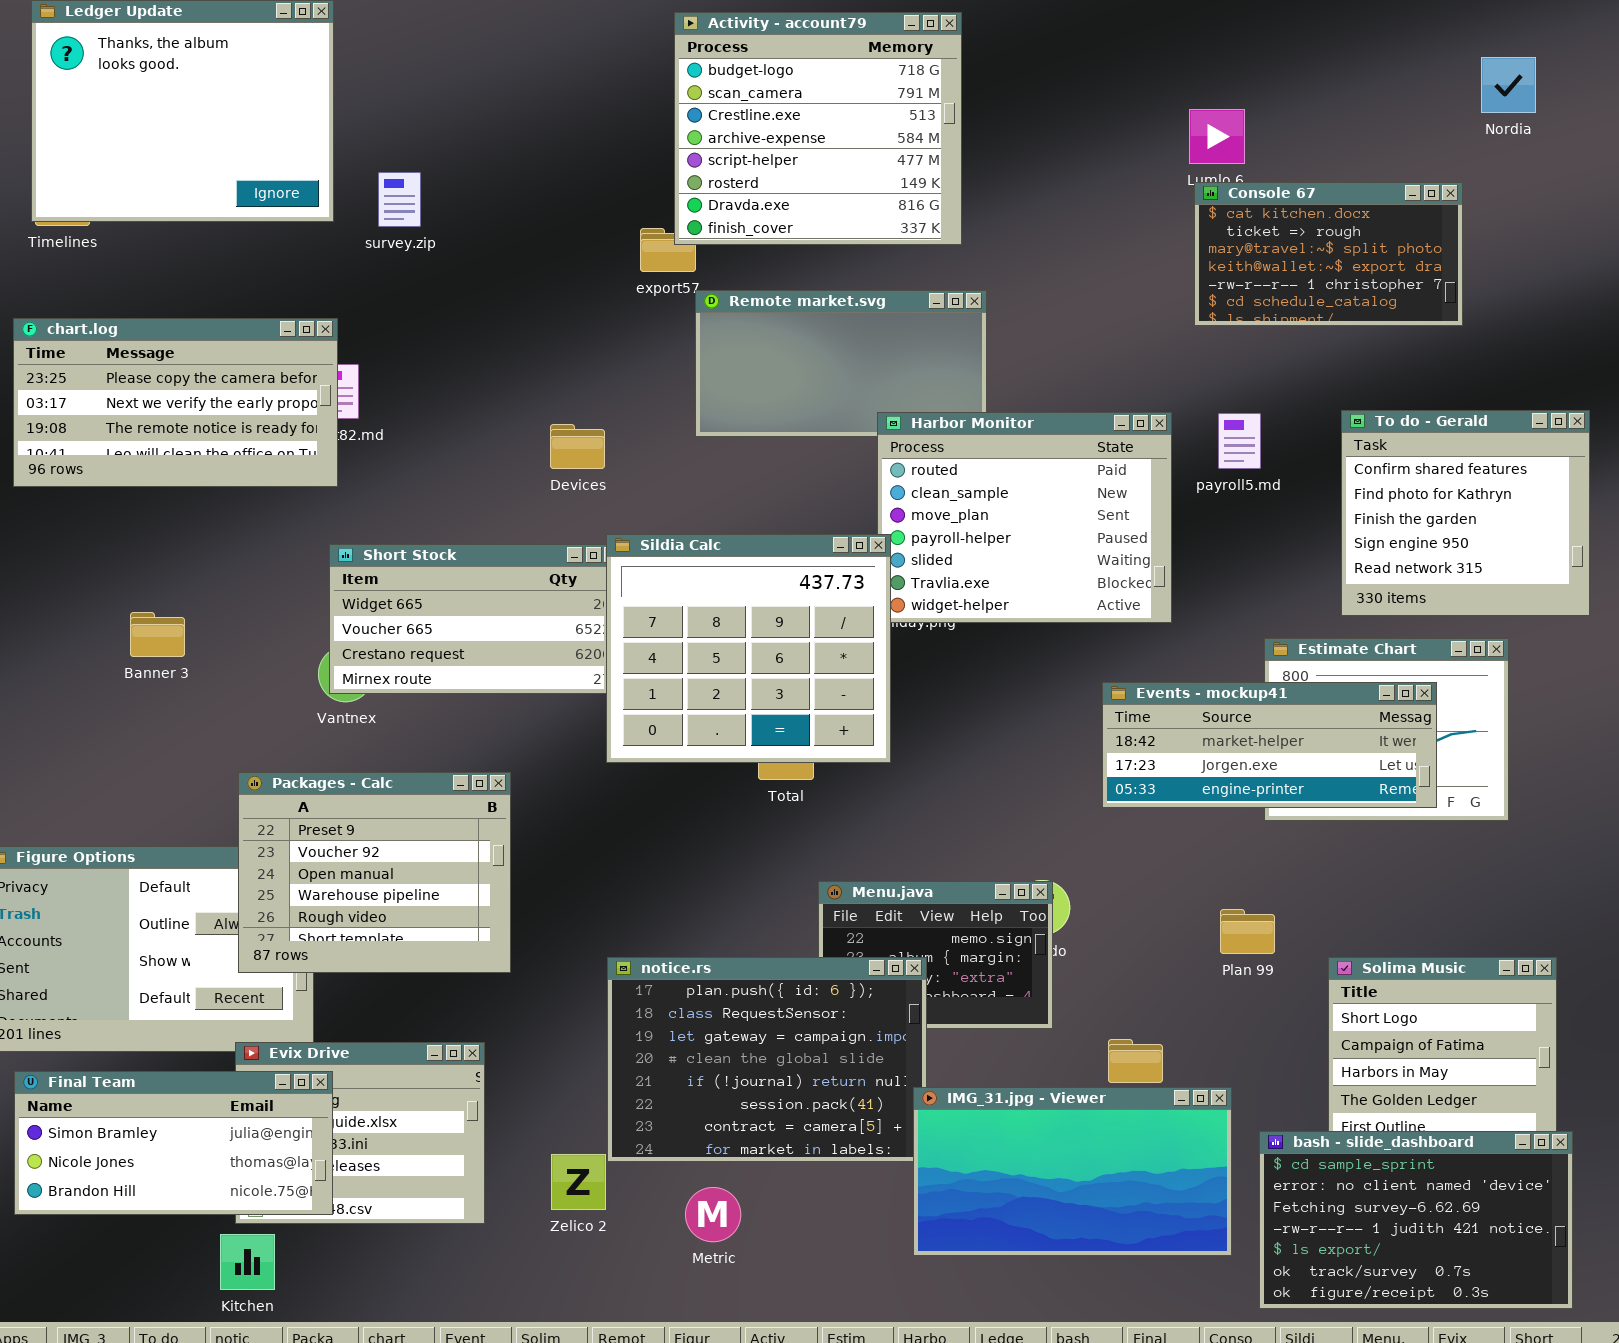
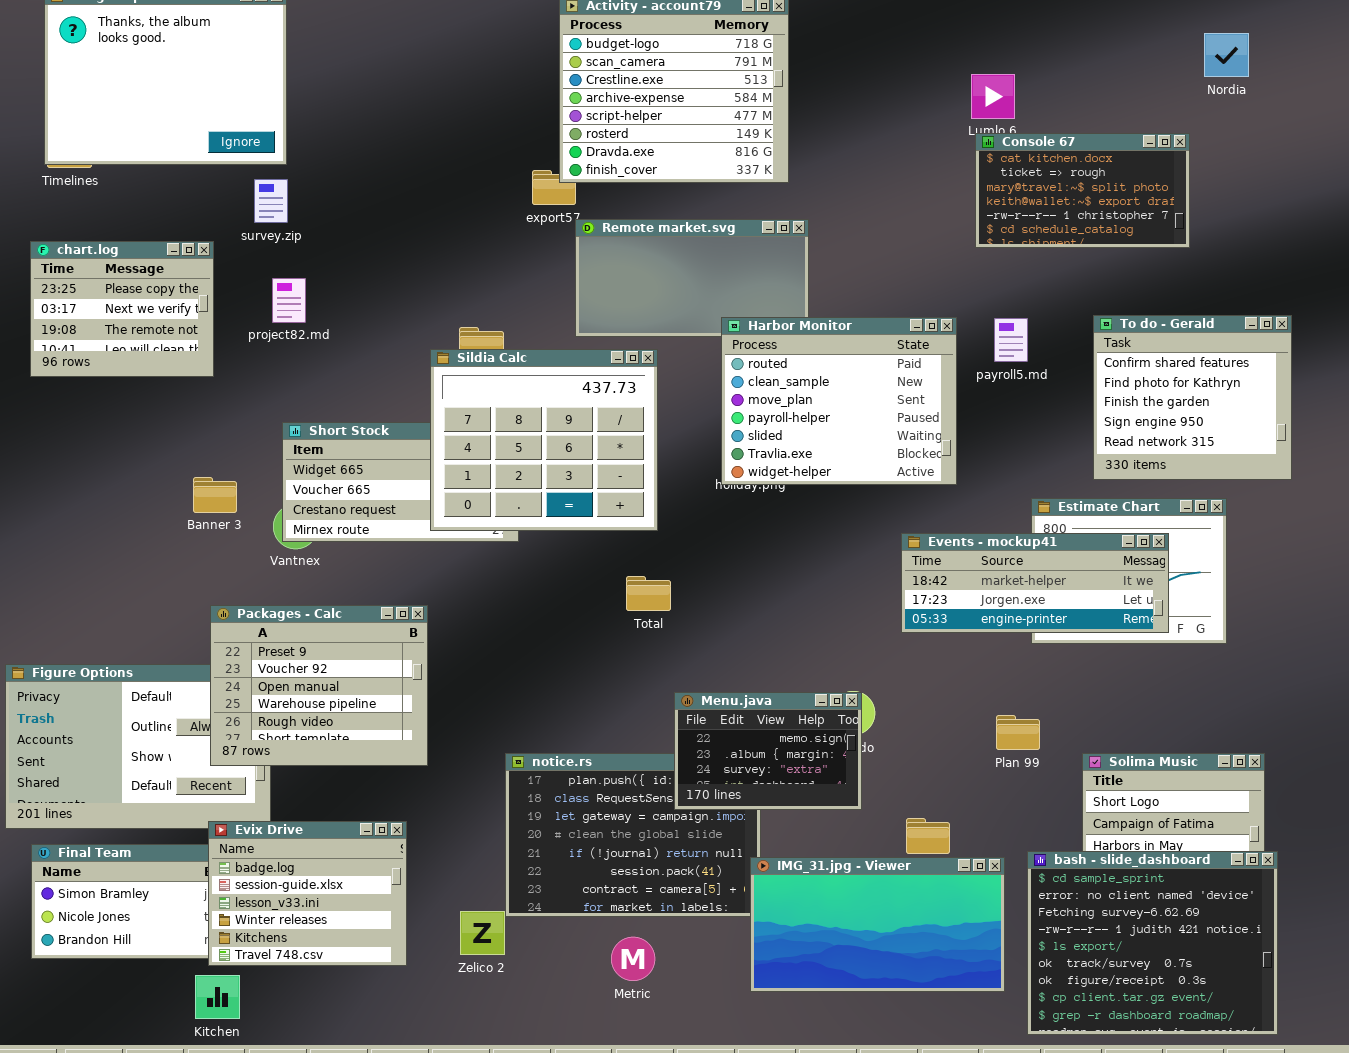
survey.zip: [378,172,421,227] -> [254,179,288,223], moved
chart.log: [13,318,338,487] -> [30,241,214,377], resized
Sildia Calc: [606,534,891,763] -> [430,349,658,531], moved
Banner 3: [130,612,185,657] -> [193,477,237,513], moved
Menu.java: [818,881,1053,1029] -> [674,692,862,810], raised
Evix Drive: [235,1042,485,1224] -> [208,821,407,966], raised
bash - slide_dashboard: [1259,1131,1573,1309] -> [1027,851,1278,1035], resized
Metric: [685,1187,741,1242] -> [611,937,655,981], moved

